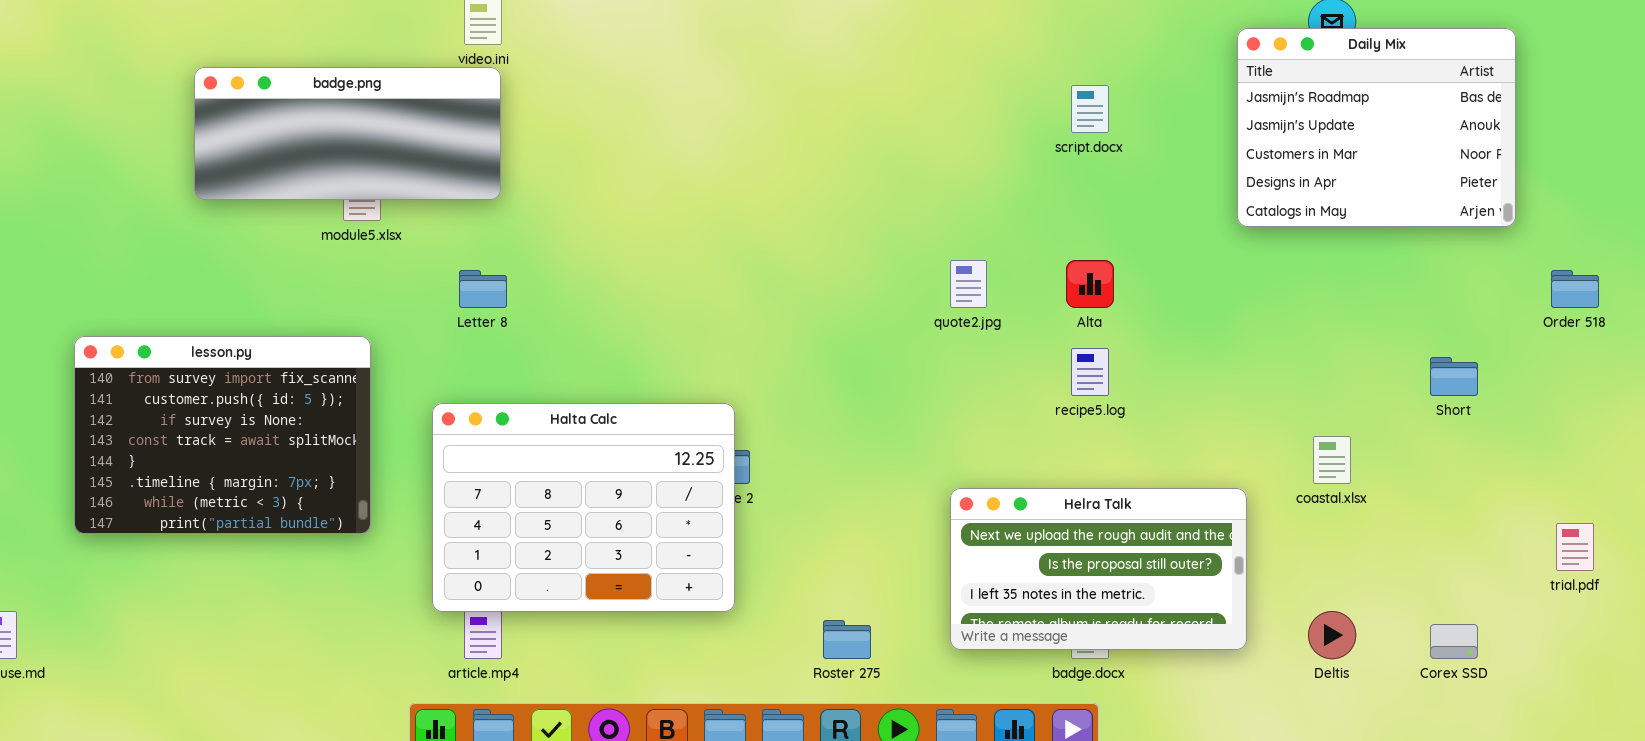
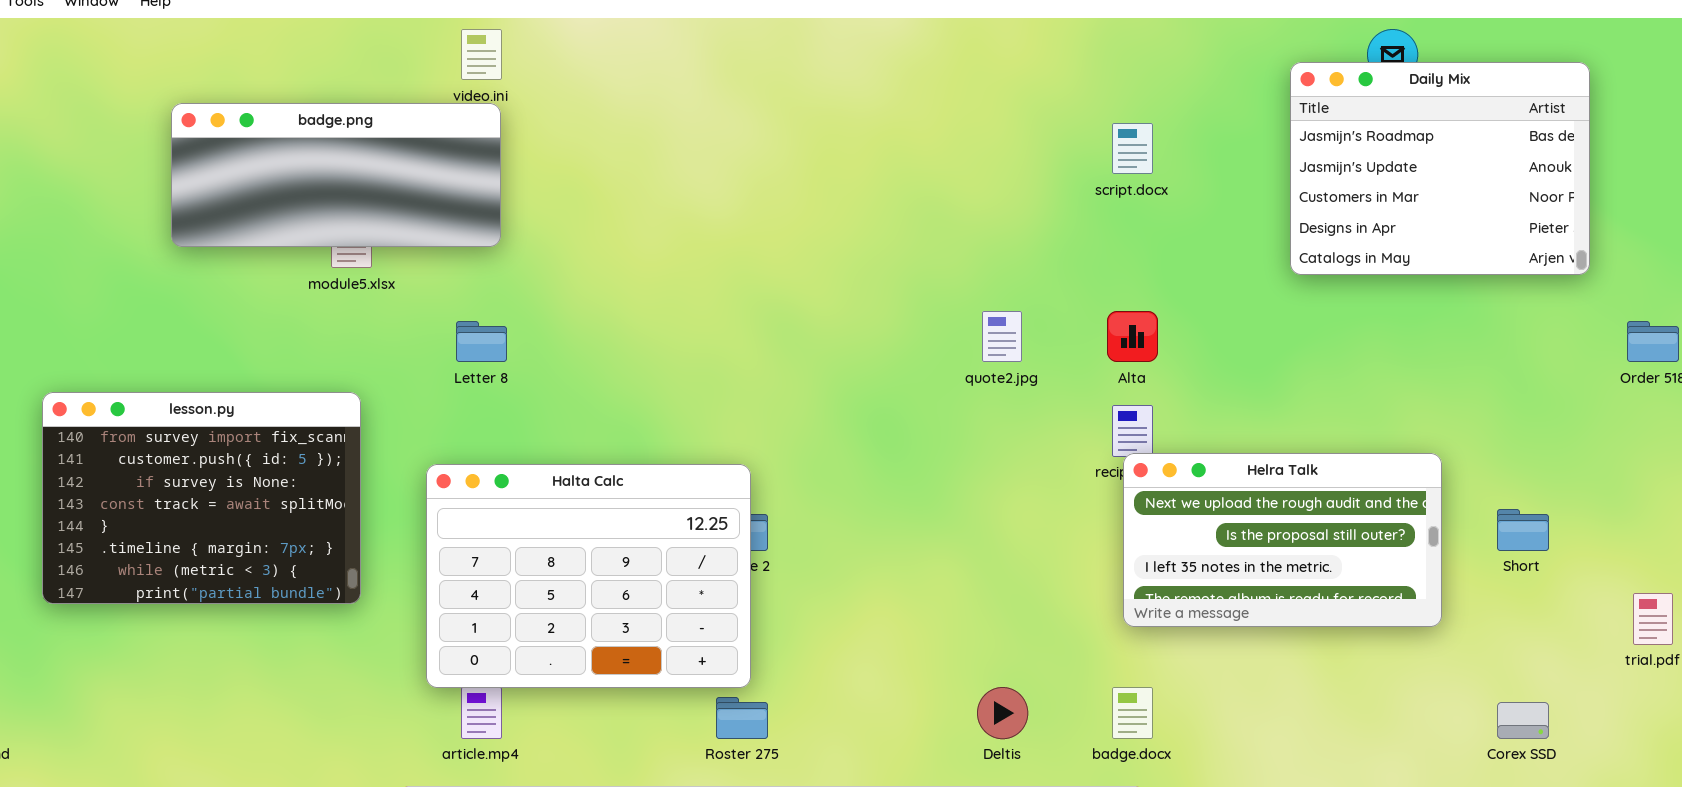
Short: [1430,357,1478,396] -> [1497,509,1549,551], moved
Helra Talk: [950,488,1247,650] -> [1123,453,1442,627], moved
Deltis: [1308,611,1356,659] -> [977,687,1028,739], moved
Roster 275: [823,620,871,659] -> [716,697,768,739], moved

